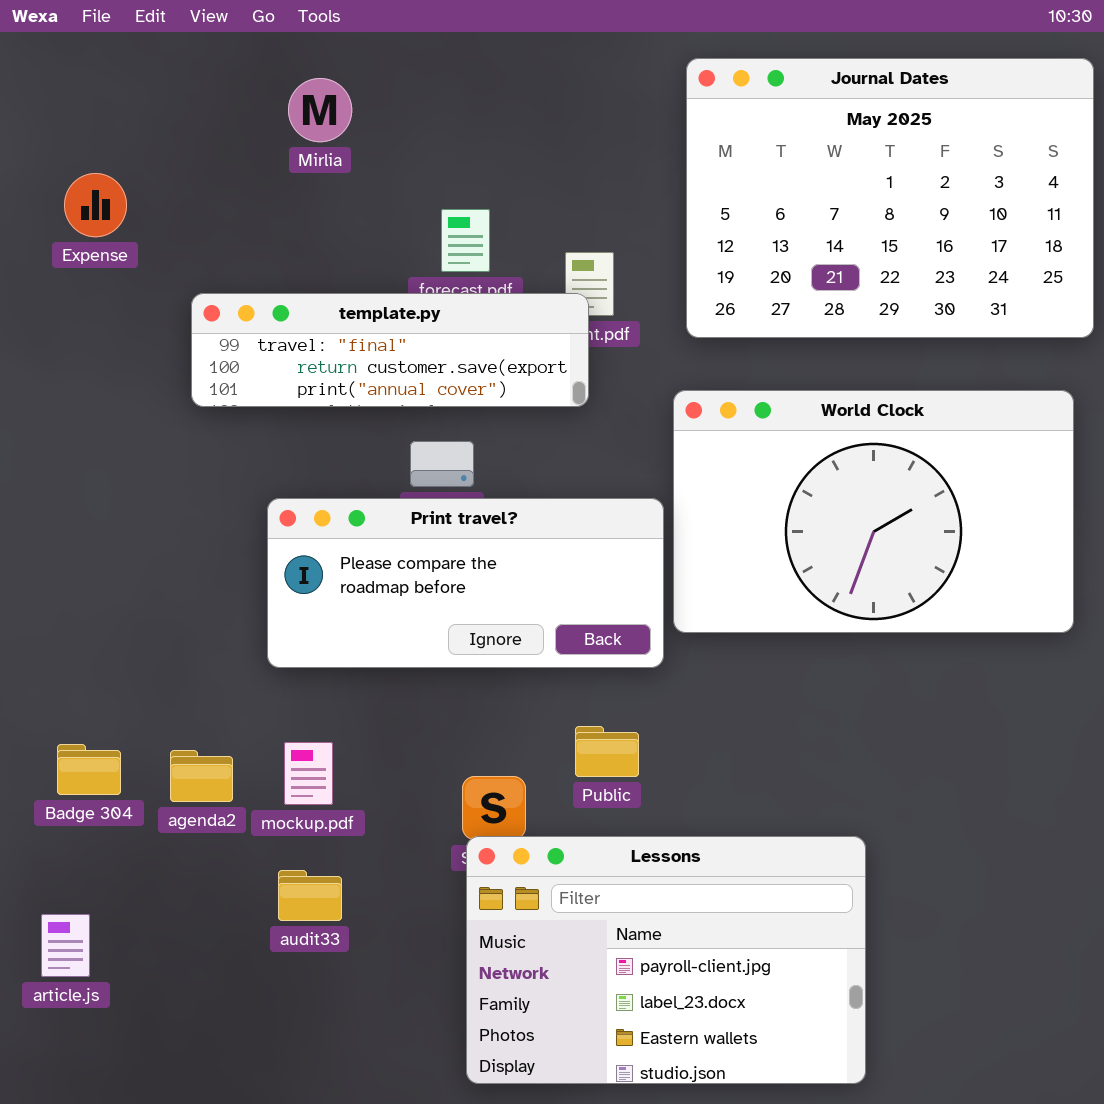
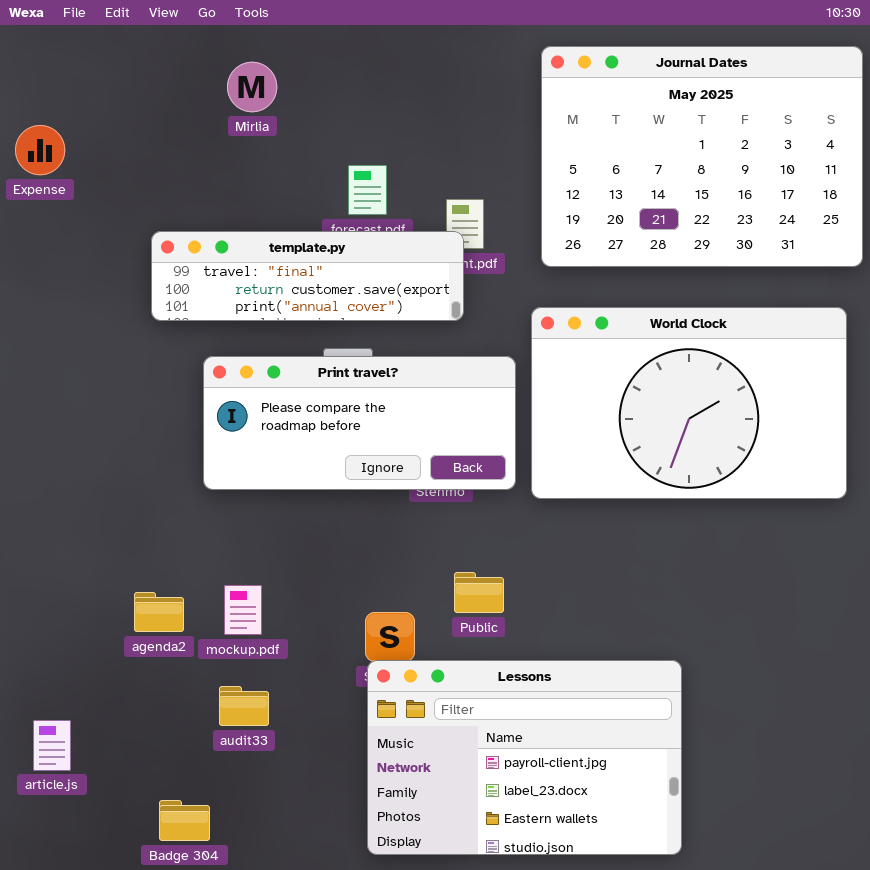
Expense: [64,173,127,237] -> [15,125,65,175], moved
Print travel?: [267,498,664,668] -> [203,356,516,490], moved
Badge 304: [57,744,121,795] -> [159,800,210,841], moved

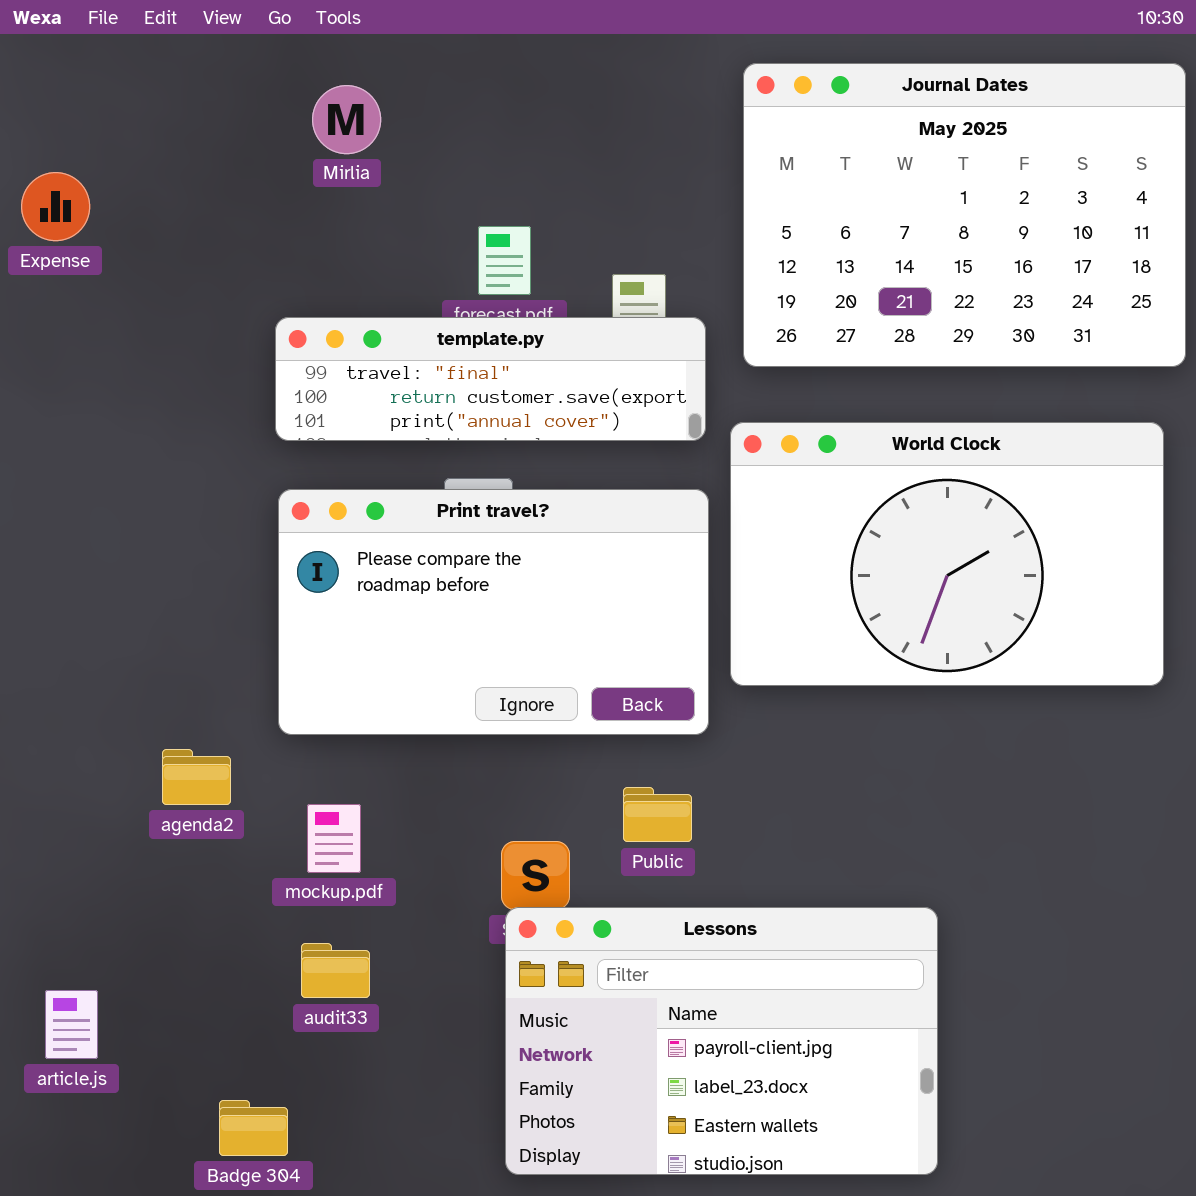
template.py: [151,231,464,321] -> [275,317,706,441], moved
Print travel?: [203,356,516,490] -> [278,489,709,735], resized
agenda2: [134,592,184,632] -> [162,749,231,805], moved

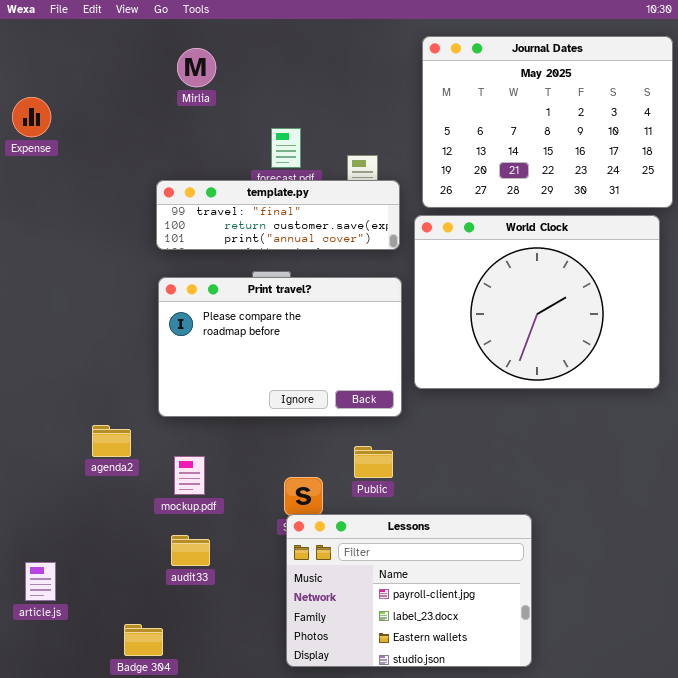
World Clock: [730,422,1164,686] -> [414,215,660,389], resized

